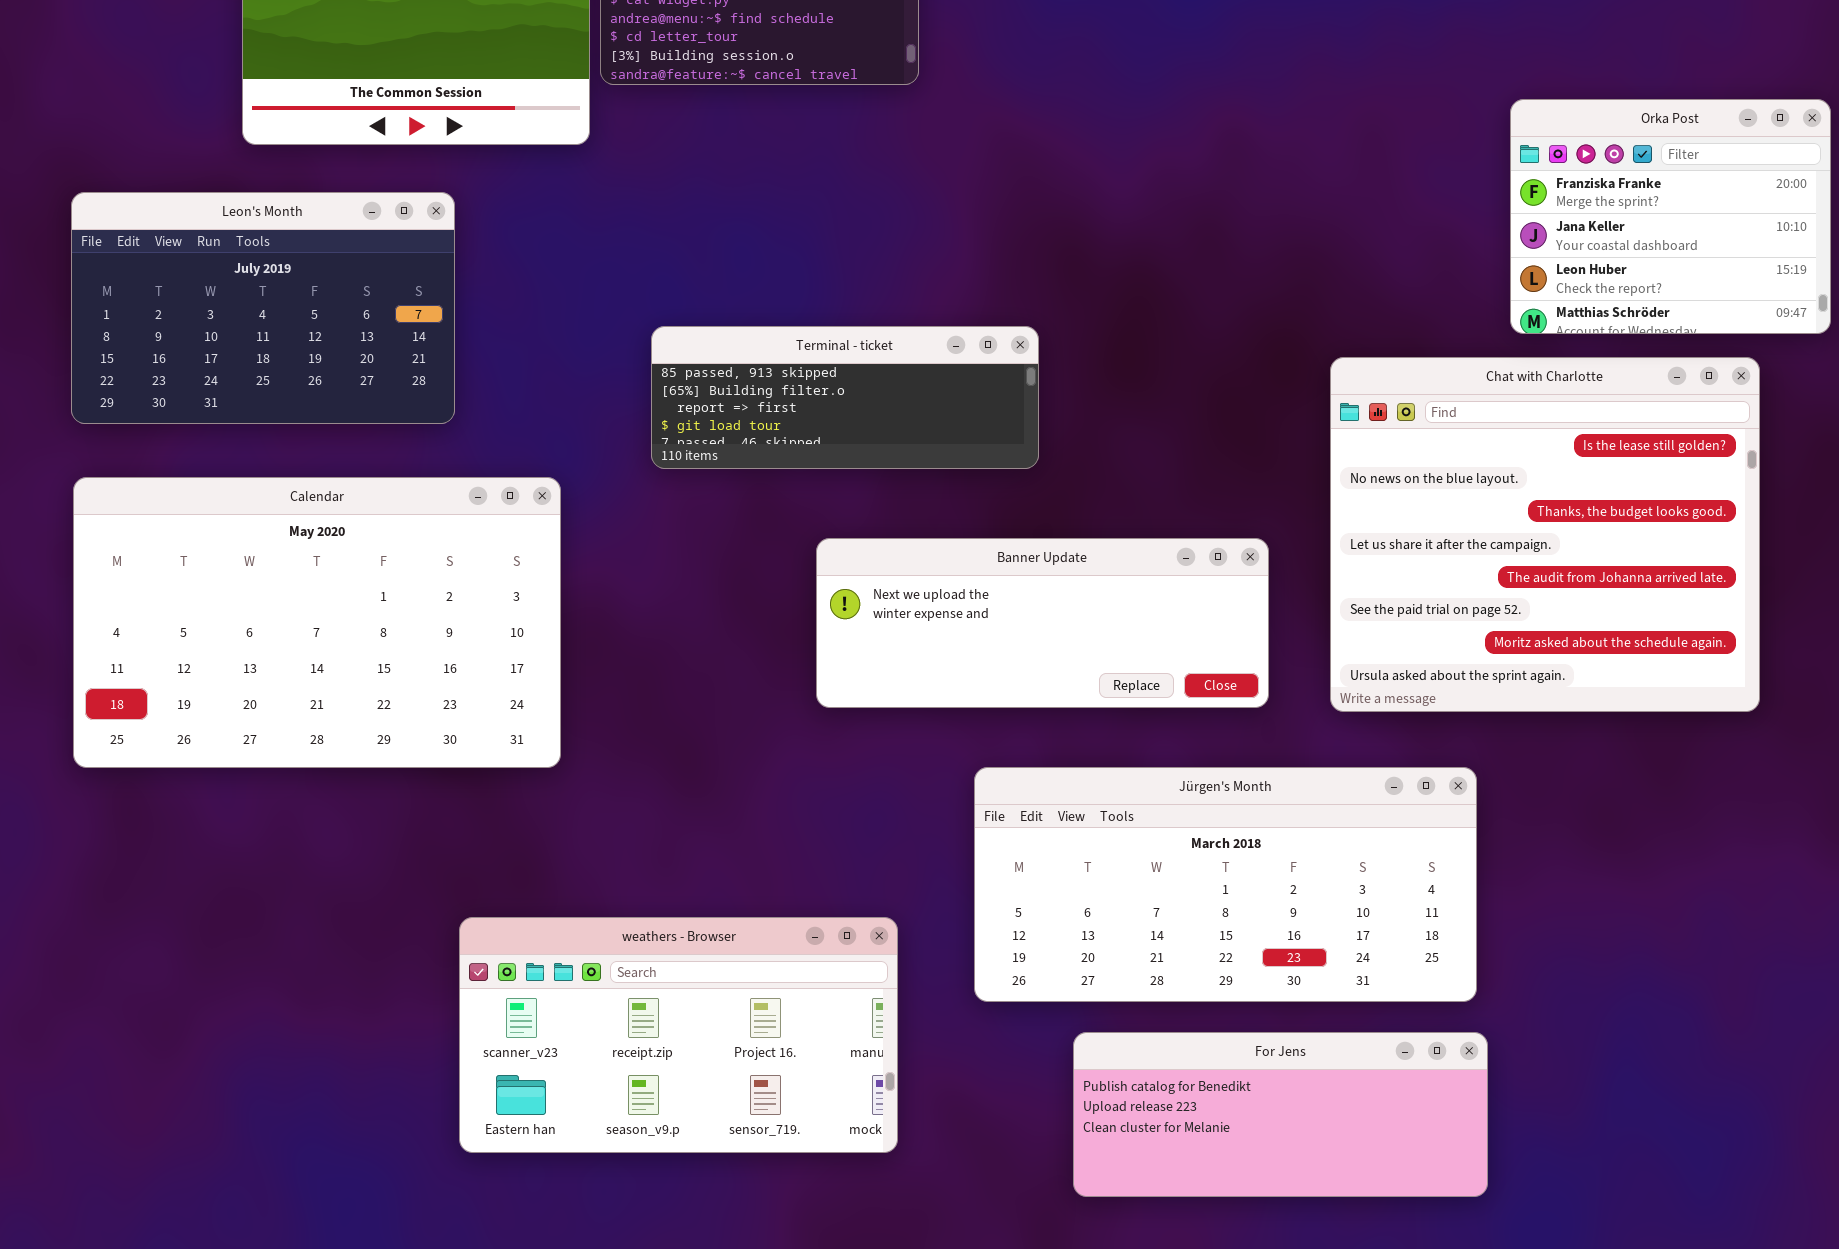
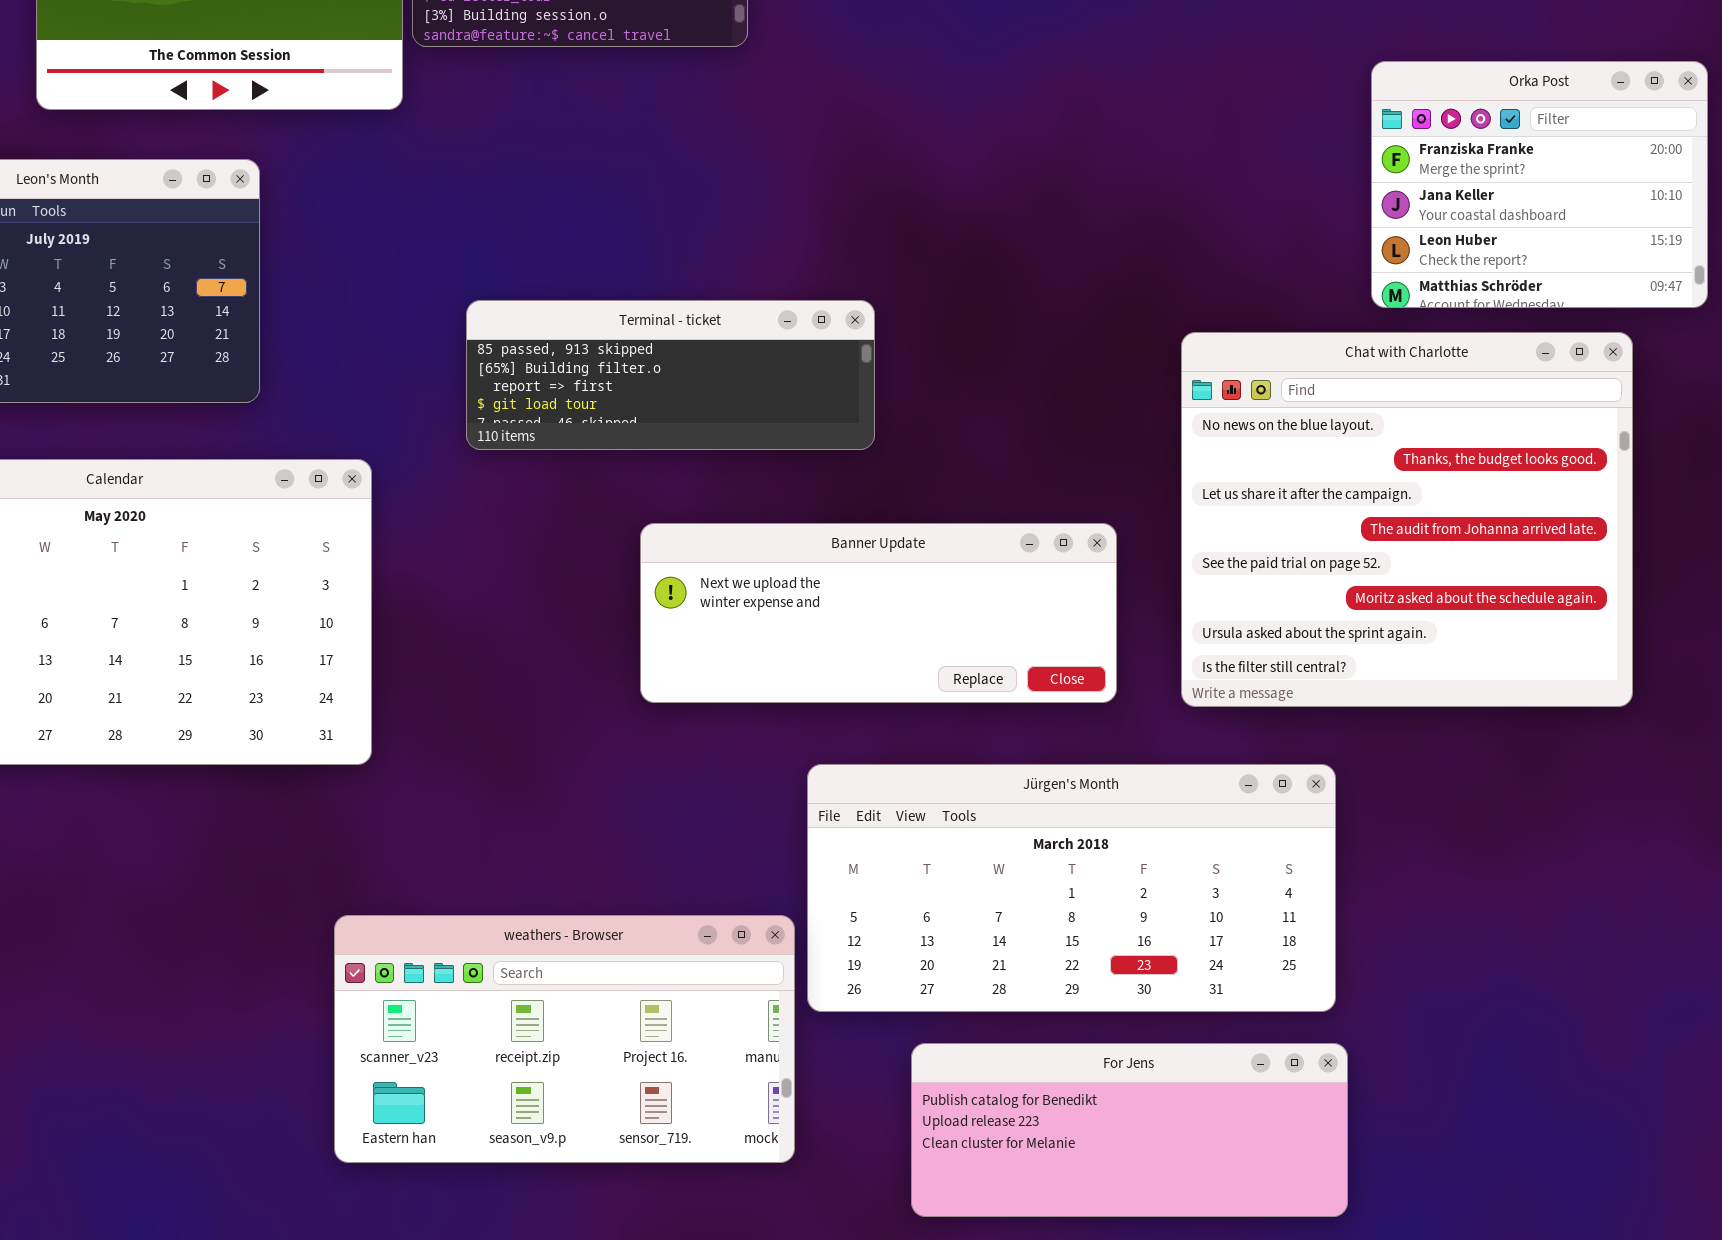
Chat with Charlotte: [1330,357,1760,712] -> [1181,332,1633,707], scrolled down 1 row
weathers - Browser: [459,917,898,1153] -> [334,915,795,1163], moved

